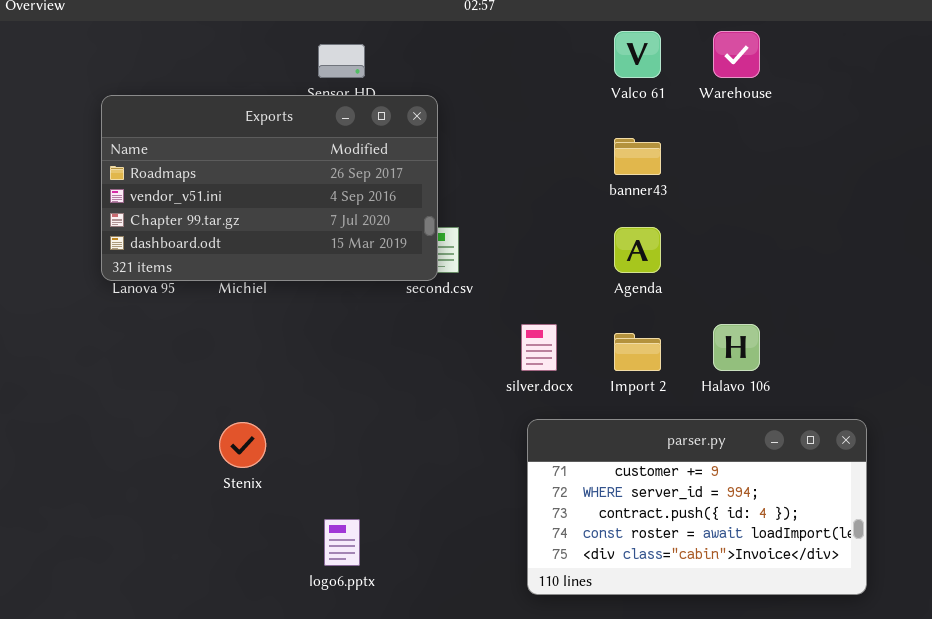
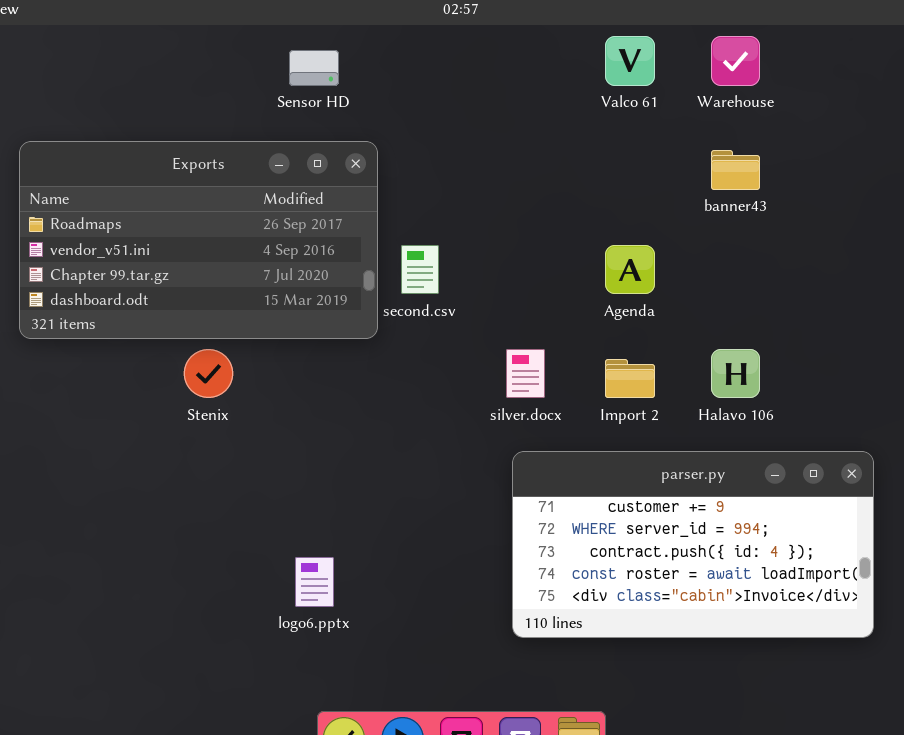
Exports: [101,95,438,281] -> [19,141,378,339], moved
banner43: [614,138,661,175] -> [711,150,760,190], moved
Stenix: [219,422,266,468] -> [184,349,233,398], moved

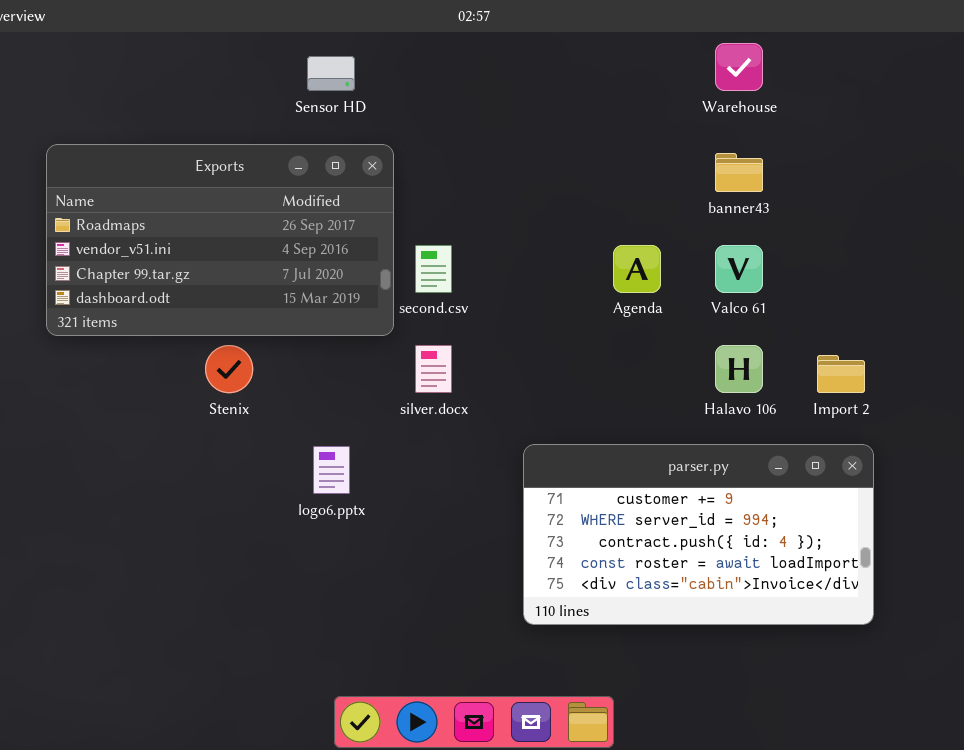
Valco 61: [605,36,655,86] -> [715,245,763,293], moved
silver.docx: [506,349,545,398] -> [415,345,452,393], moved
Import 2: [605,359,655,398] -> [817,355,865,393], moved
logo6.pptx: [295,557,334,607] -> [313,446,350,494], moved

